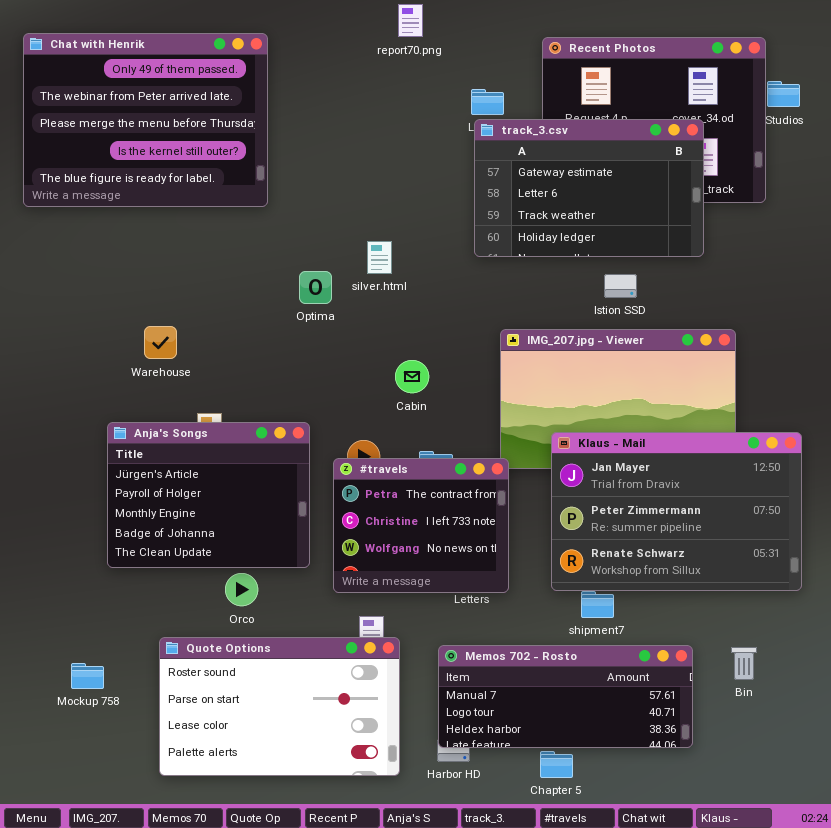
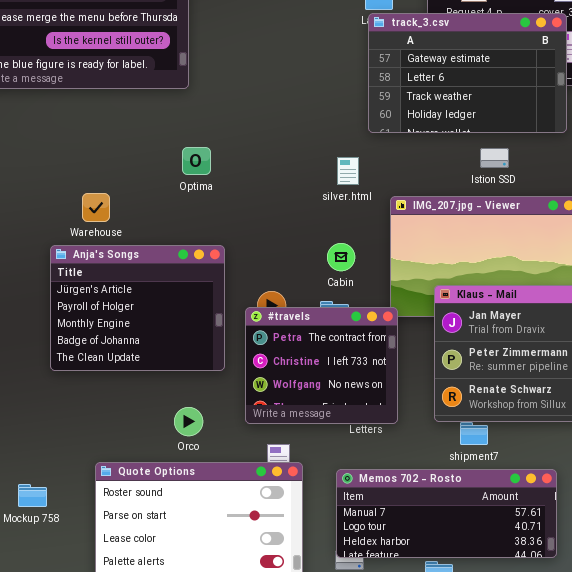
silver.html: [367,241,392,274] -> [337,157,359,185], moved
Optima: [299,271,332,304] -> [182,147,211,175], moved
Cabin: [395,360,429,393] -> [327,243,355,271], moved
Anja's Songs: [107,422,310,568] -> [50,245,225,371], moved
Orco: [225,573,258,606] -> [174,407,203,436], moved

